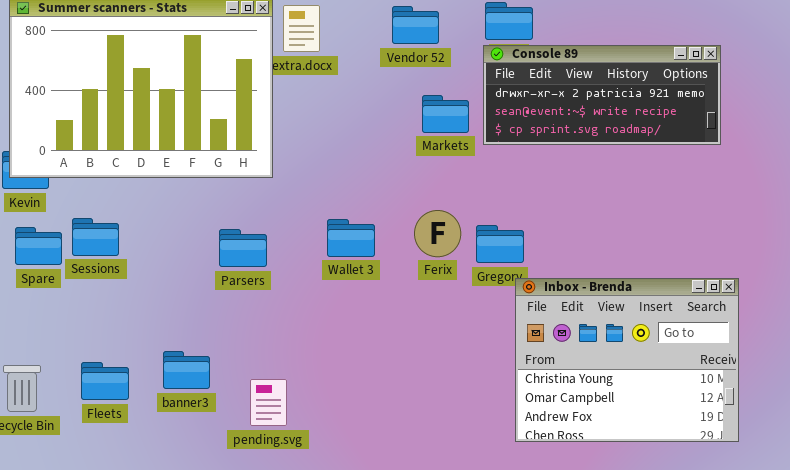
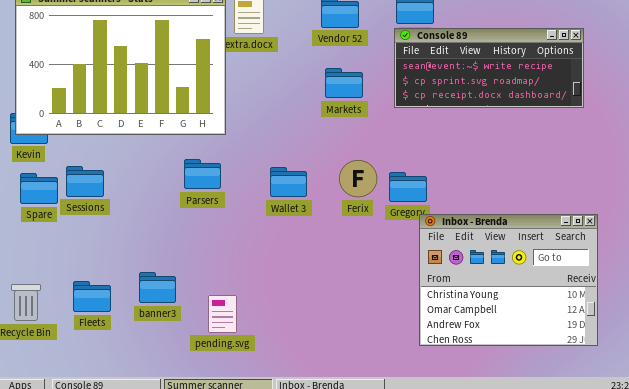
Console 89: [483,45,721,145] -> [394,28,584,108], scrolled down 1 row
Markets: [422,95,469,133] -> [325,68,363,98], moved
Parsers: [219,229,267,267] -> [184,159,221,189], moved

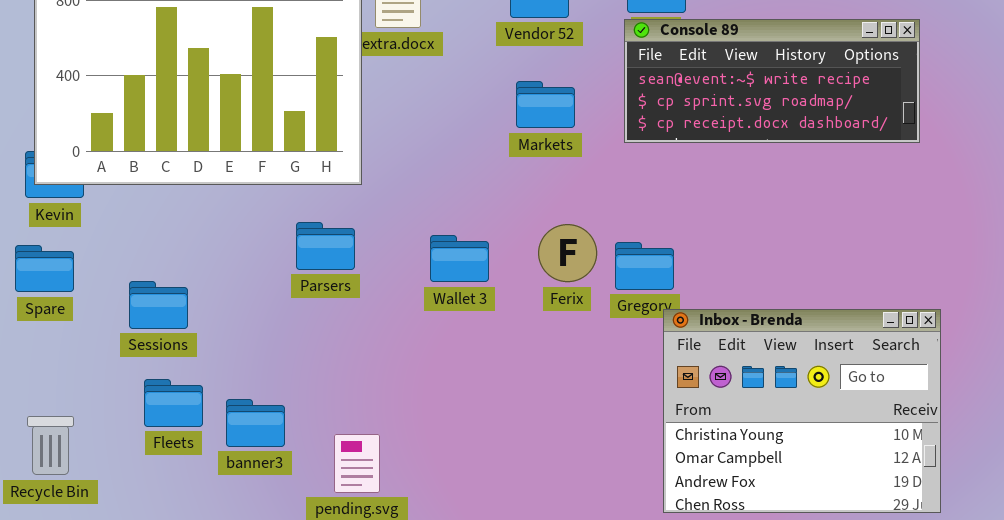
Sessions: [66,166,104,197] -> [129,281,188,329], moved
Spare: [20,173,58,204] -> [15,245,74,292], moved
Fleets: [73,281,111,312] -> [144,379,203,427], moved

